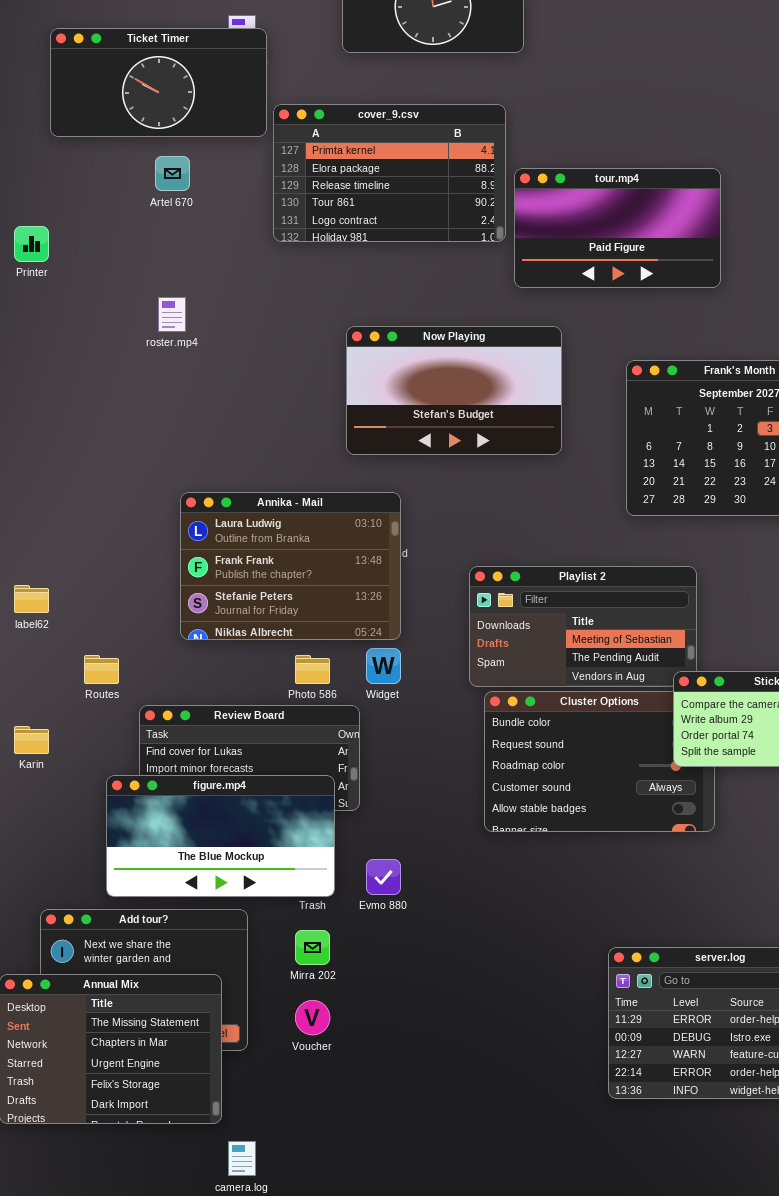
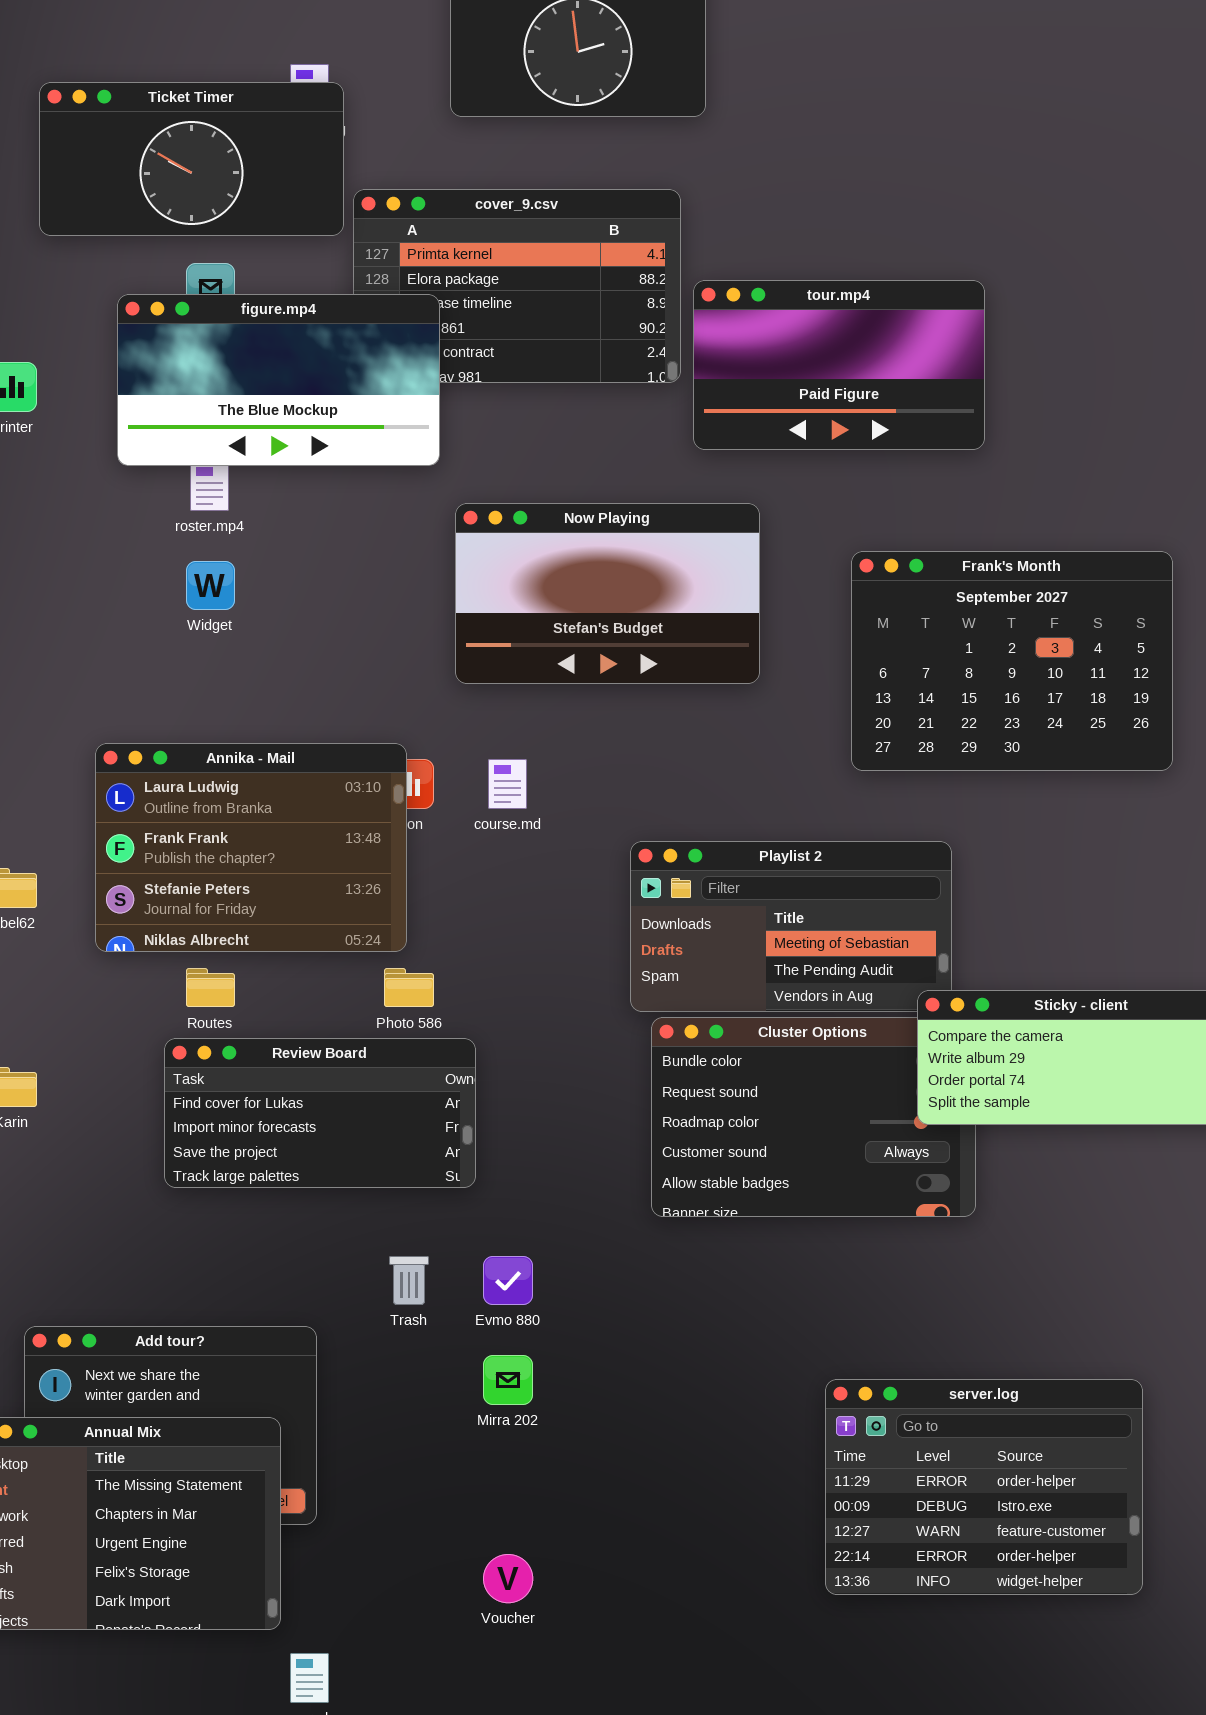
Annika - Mail: [180,492,401,640] -> [95,743,407,952], moved
Widget: [366,648,401,684] -> [186,561,235,610], moved
Routes: [84,655,119,684] -> [186,968,235,1007], moved
figure.mp4: [106,775,335,897] -> [117,294,440,466], moved
Mirra 202: [295,930,330,965] -> [483,1355,533,1405], moved
Voucher: [295,1000,330,1035] -> [483,1554,533,1603], moved

